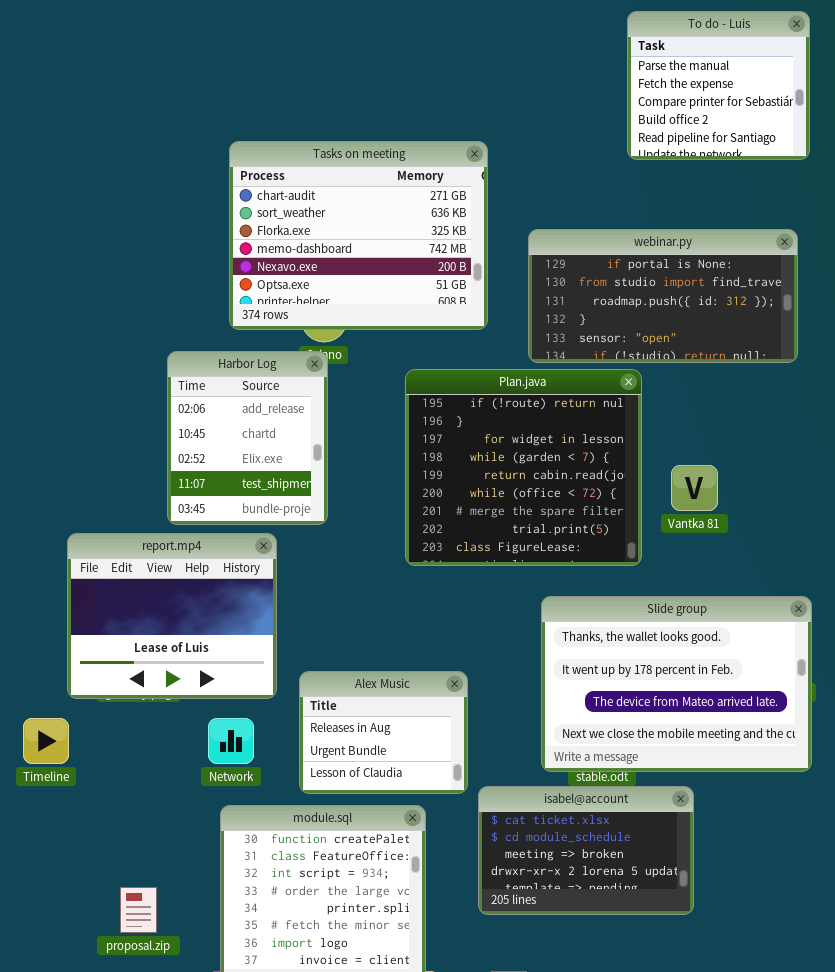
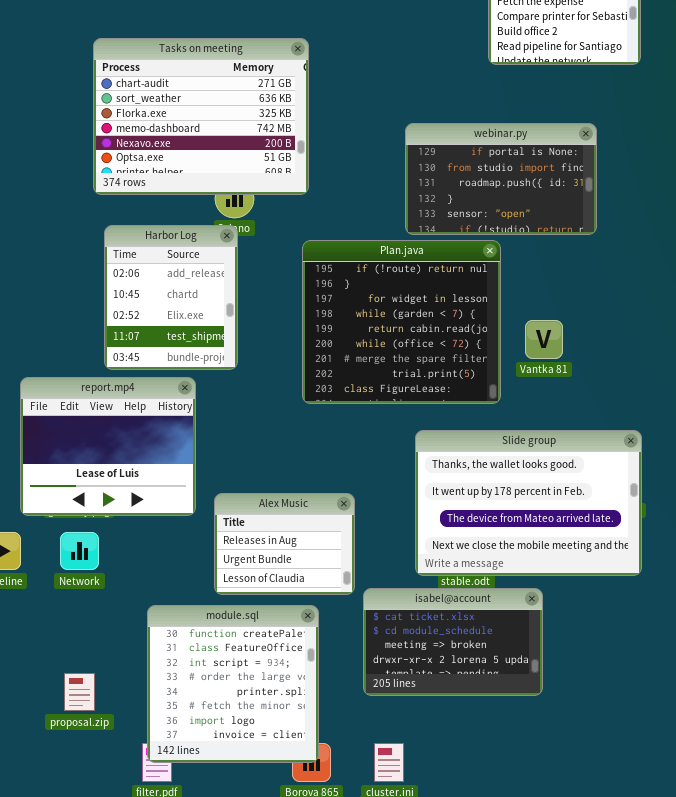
Tasks on meeting: [229,141,488,330] -> [93,38,309,195], moved
webinar.py: [528,229,798,363] -> [405,123,597,235], resized
Network: [208,718,254,764] -> [60,532,99,570], moved

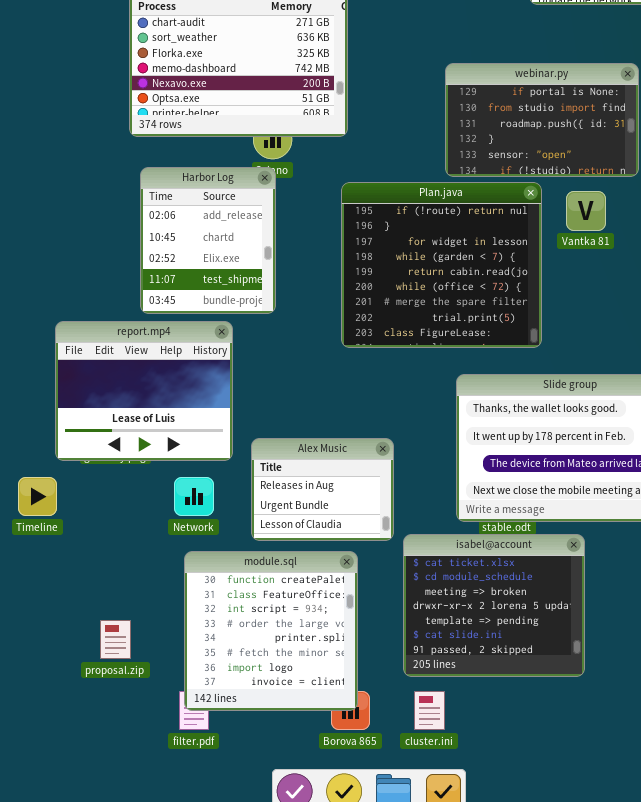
Vantka 81: [525,320,563,359] -> [566,191,606,231], moved
Network: [60,532,99,570] -> [174,477,214,516], moved
isabel@account: [363,588,543,696] -> [403,534,585,677], resized

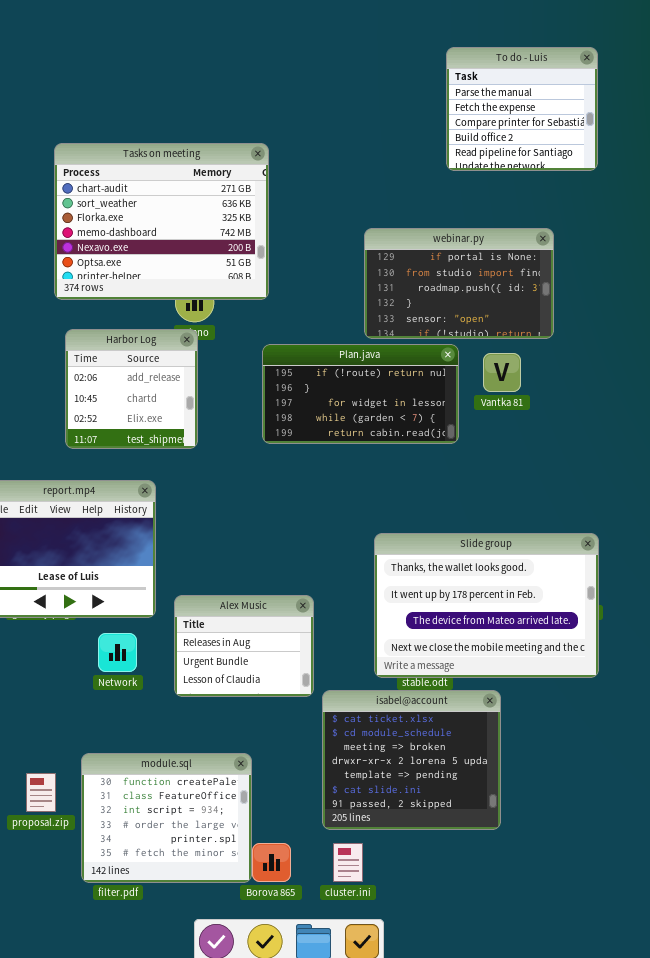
Harbor Log: [140,167,276,314] -> [65,329,198,449], resized
Plan.java: [341,182,542,348] -> [262,344,459,444], resized
module.sql: [184,551,358,711] -> [81,753,252,883], moved, resized

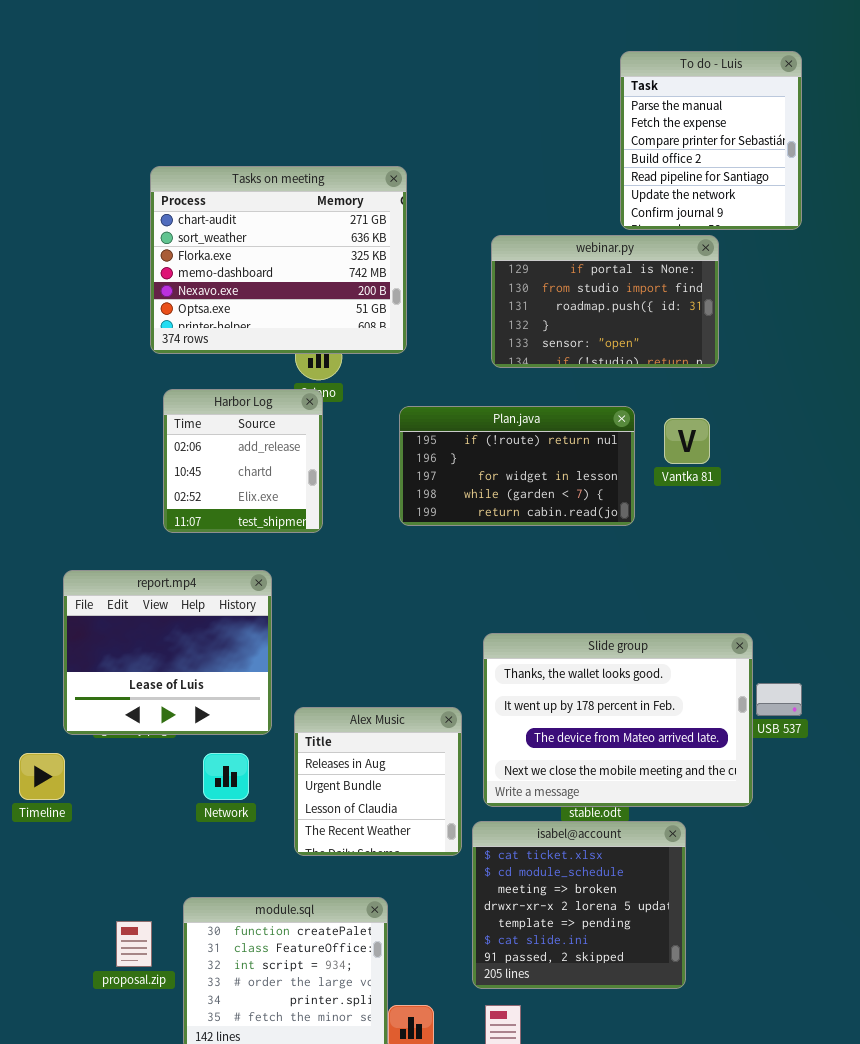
To do - Luis: [446,47,598,171] -> [620,51,802,230], resized
webinar.py: [364,228,554,339] -> [491,235,719,368], moved
Slide group: [374,533,599,678] -> [483,633,753,807], moved
Alex Music: [174,595,314,697] -> [294,707,462,856], resized

